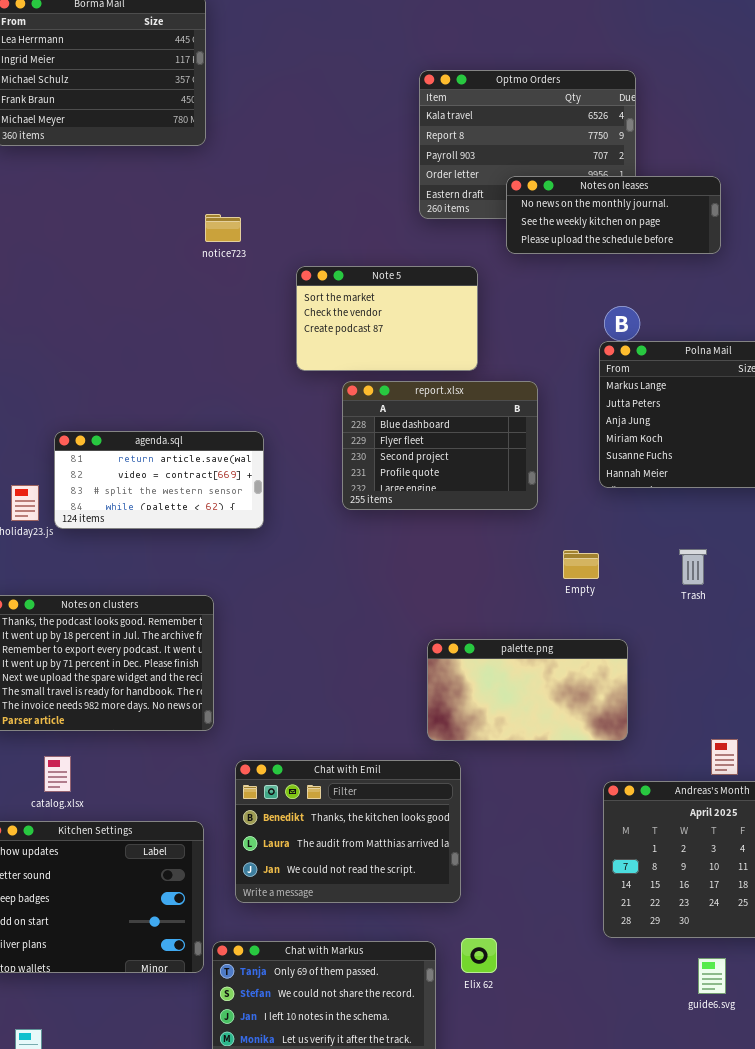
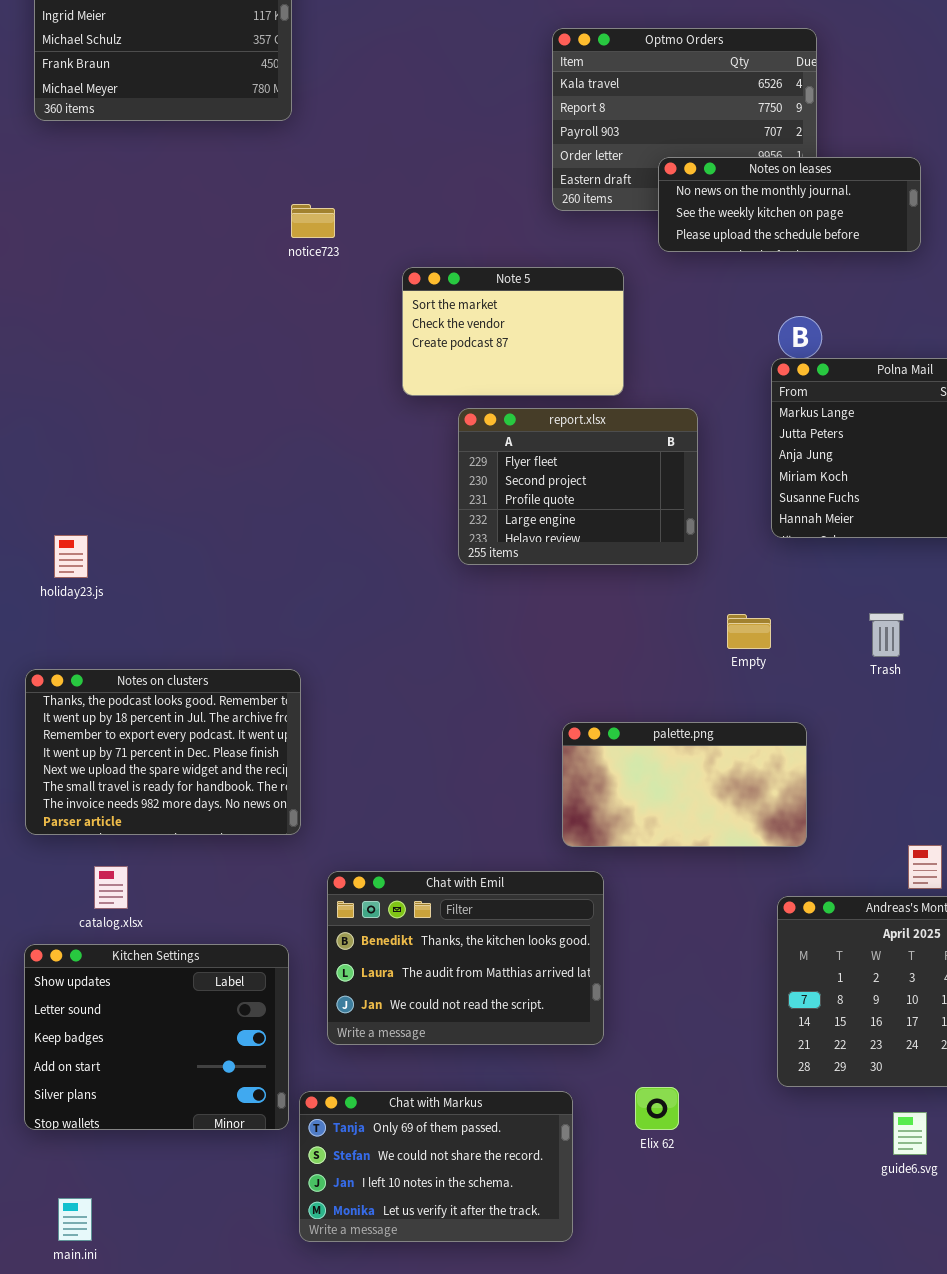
report.xlsx: [342,381,538,510] -> [458,408,698,565], scrolled down 1 row
agenda.sql: [54,431,264,529] -> none, closed
Elix 62: [461,938,497,973] -> [635,1087,679,1130], moved

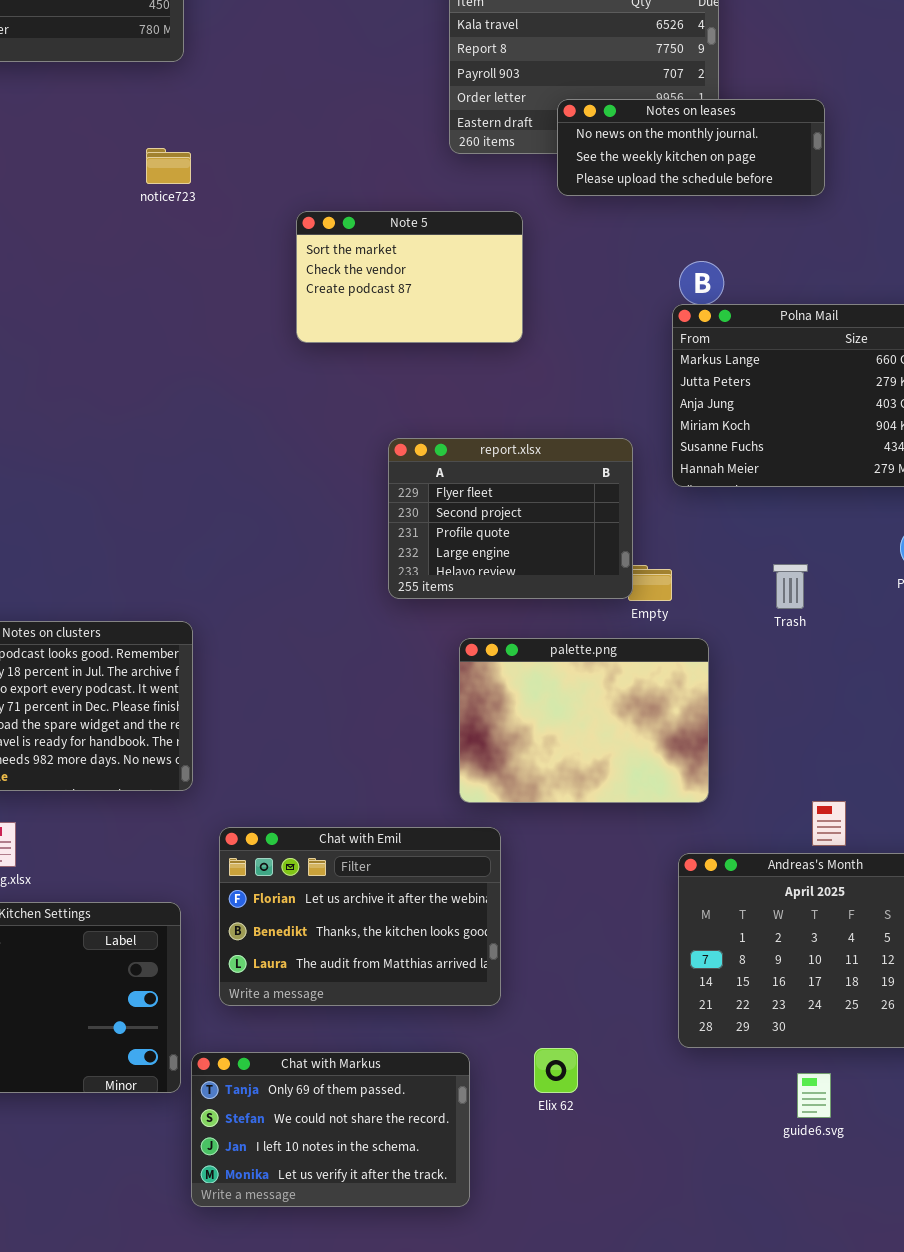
notice723: [291,204,335,238] -> [146,148,191,184], moved
report.xlsx: [458,408,698,565] -> [388,438,633,599], moved
palette.png: [562,722,807,847] -> [459,638,709,803], resized
Chat with Emil: [327,871,604,1045] -> [219,827,501,1006], scrolled up 1 row

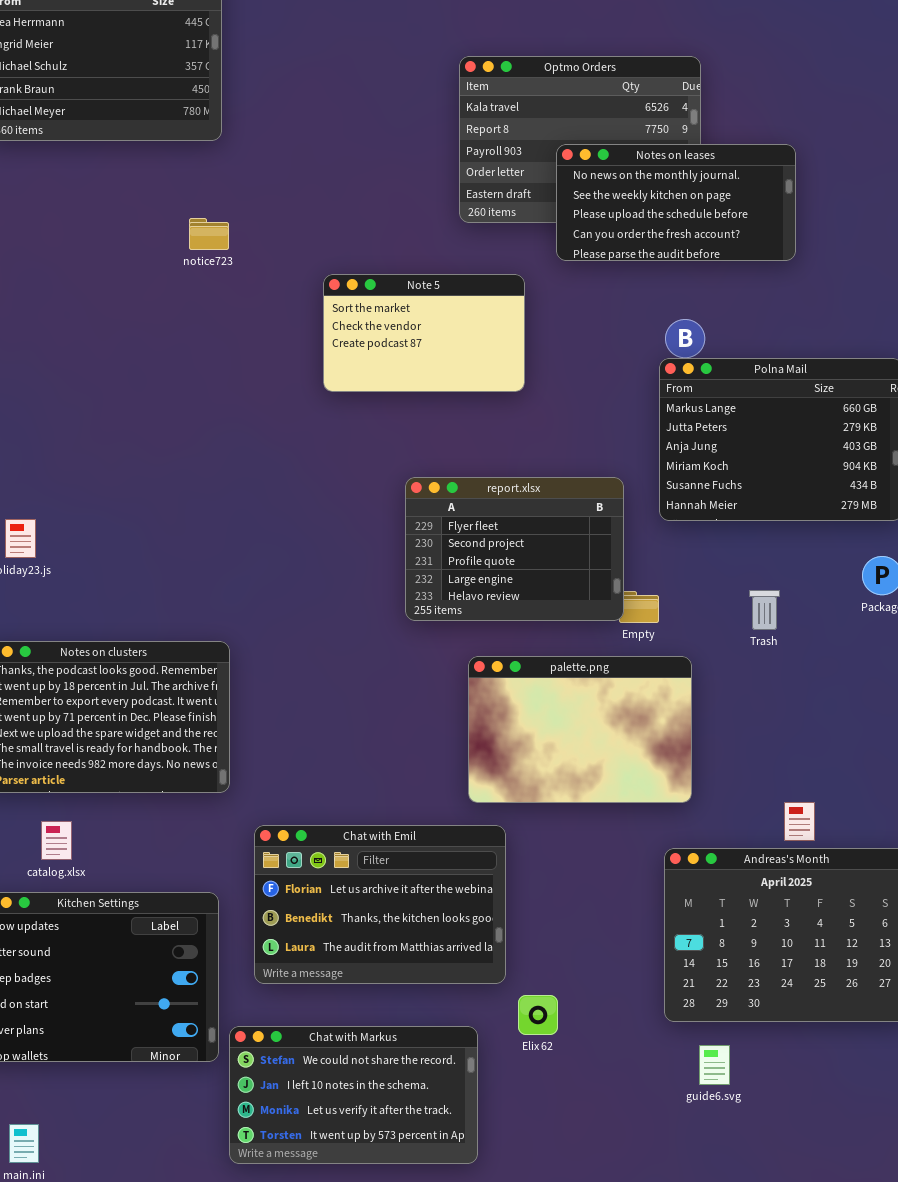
Notes on leases: [557,99,825,196] -> [556,144,796,261], resized
Elix 62: [534,1048,578,1093] -> [518,995,558,1035], moved
Chat with Markus: [191,1052,470,1207] -> [229,1026,478,1164], scrolled down 1 row
guide6.svg: [797,1073,831,1118] -> [699,1045,730,1085], moved

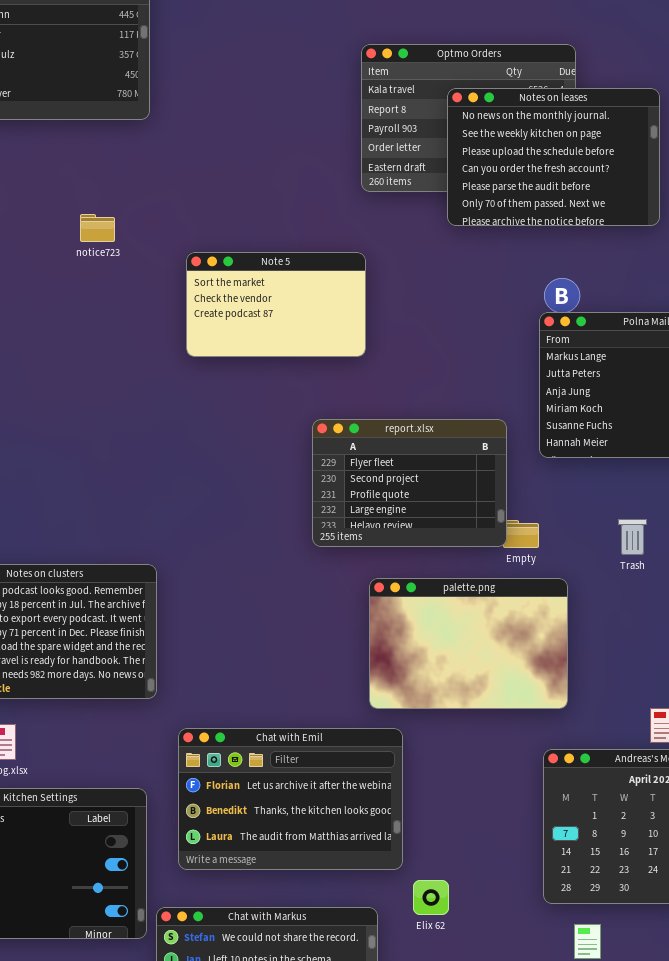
Notes on leases: [556,144,796,261] -> [447,88,660,226], resized
notice723: [189,218,229,250] -> [80,214,115,242], moved
Note 5: [323,274,525,392] -> [186,252,366,357], moved

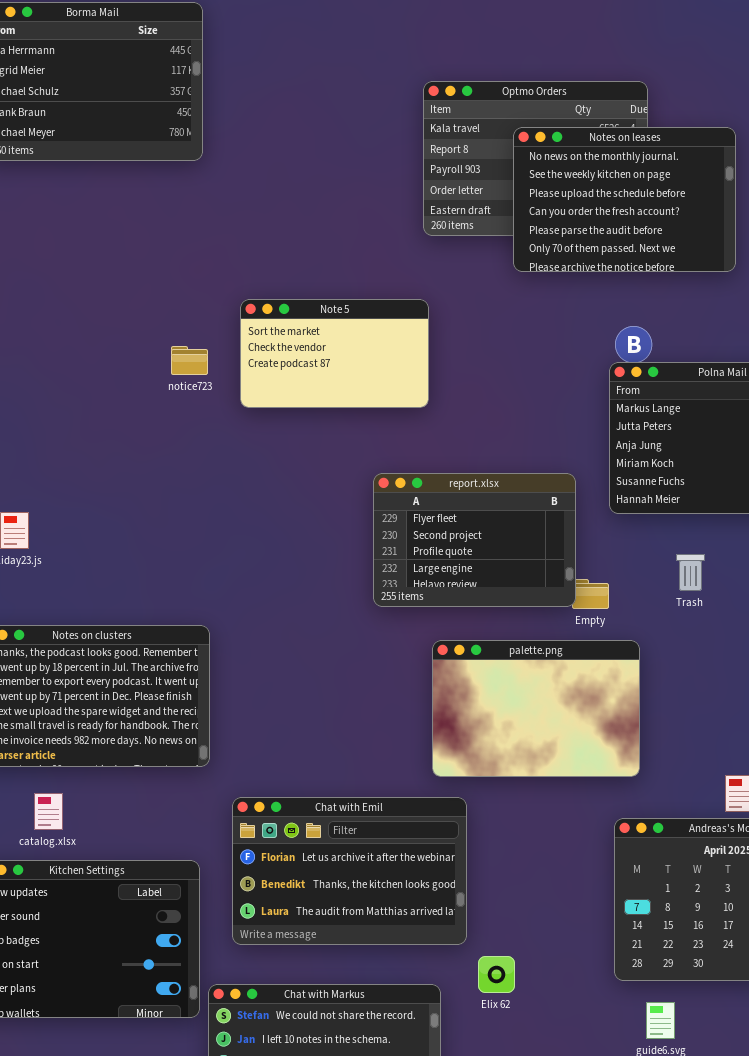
notice723: [80,214,115,242] -> [171,346,208,375], moved
Trash: [618,519,647,555] -> [676,554,705,591], moved

